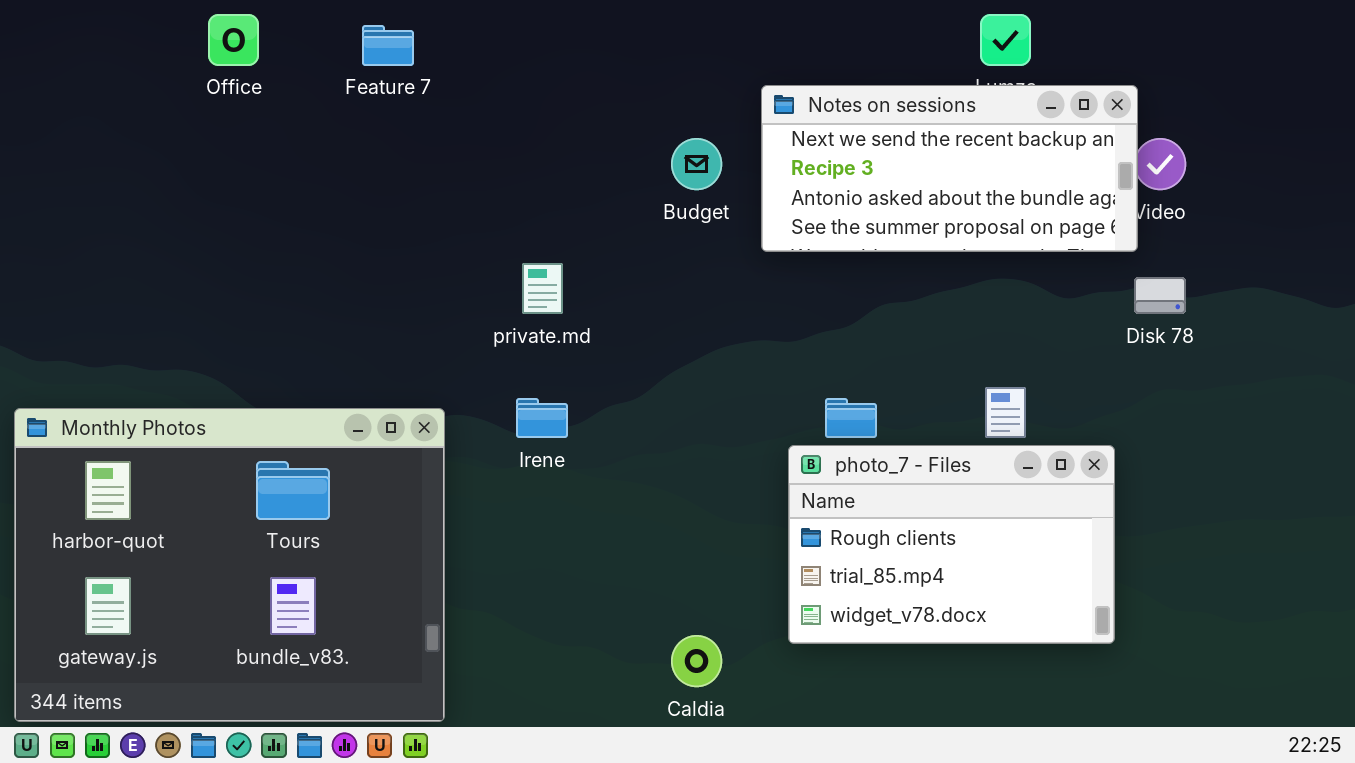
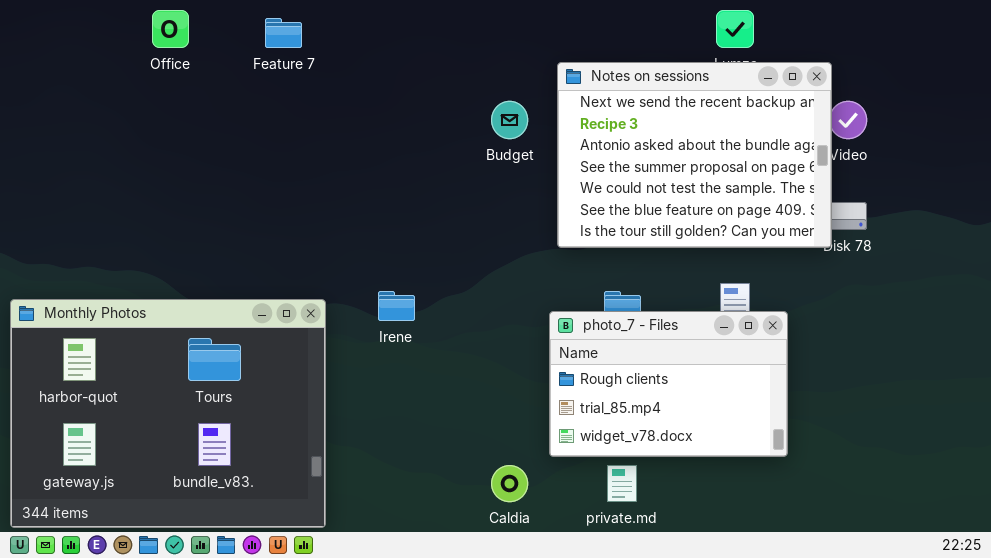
Notes on sessions: [761,85,1138,252] -> [557,62,832,248], resized
private.md: [522,263,563,314] -> [607,465,637,502], moved
photo_7 - Files: [788,445,1115,644] -> [549,311,788,457], moved

